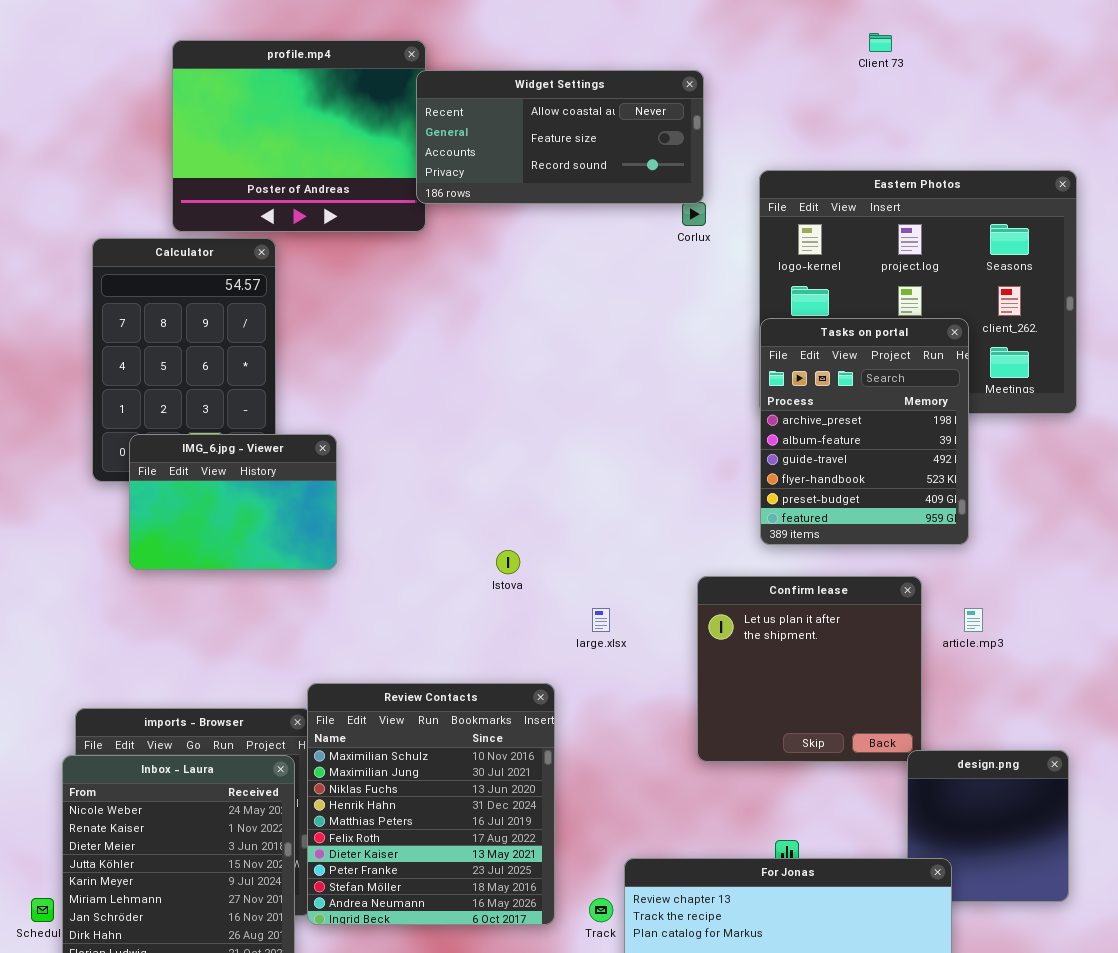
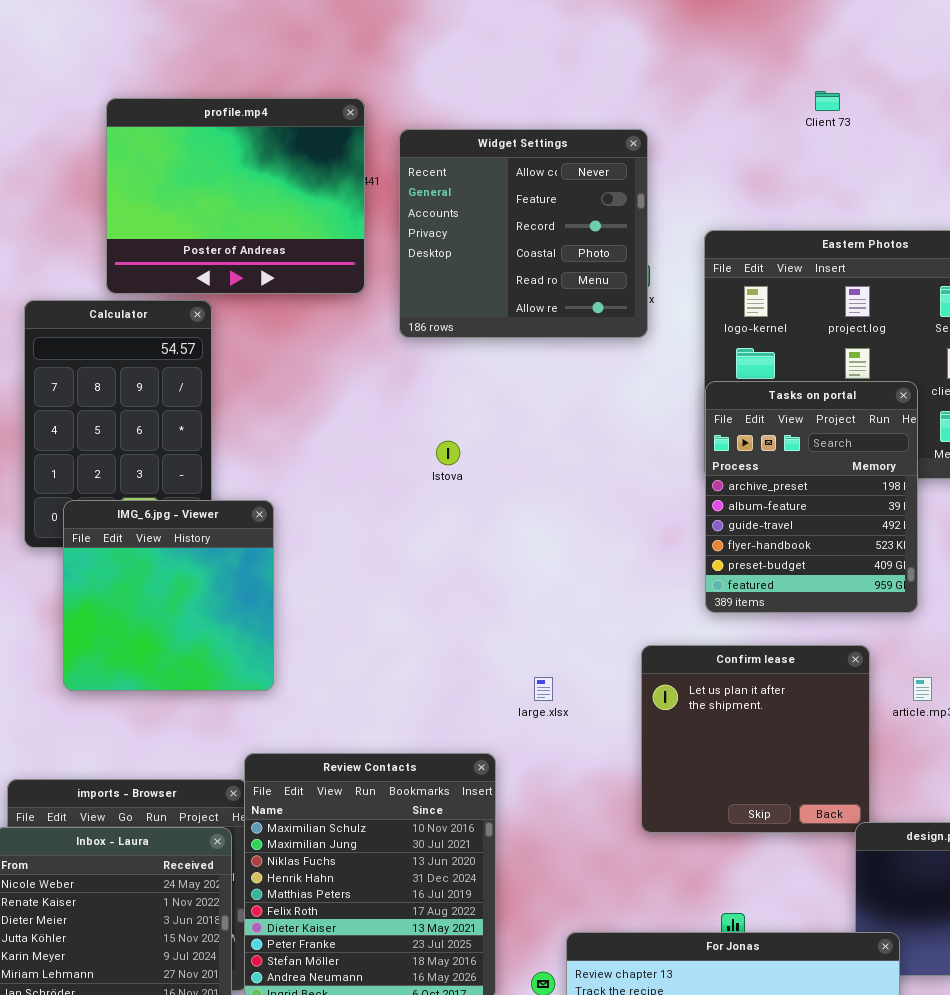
Widget Settings: [416,70,704,204] -> [399,129,648,338], resized
IMG_6.jpg - Viewer: [129,434,337,570] -> [63,500,274,691], resized
Istova: [496,550,520,574] -> [436,441,460,465], moved

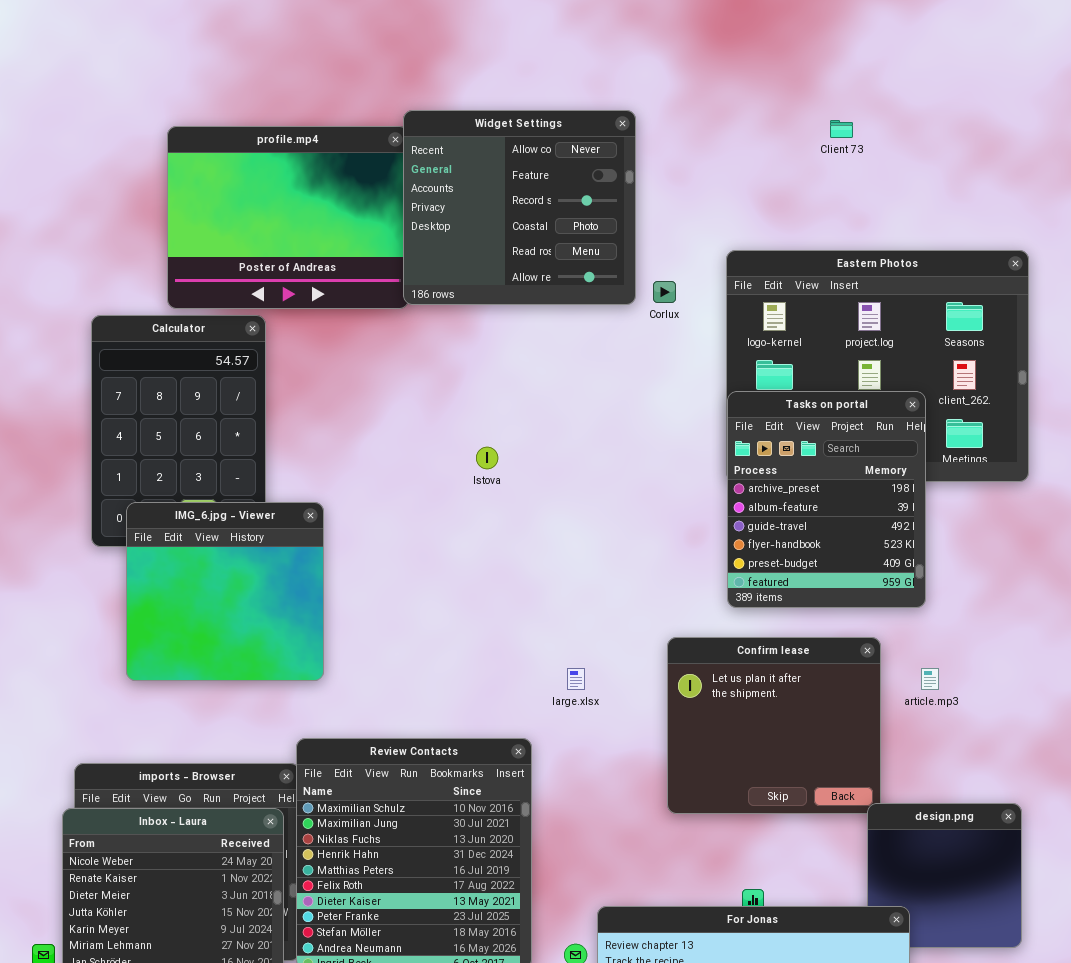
Widget Settings: [399,129,648,338] -> [403,110,636,305], moved

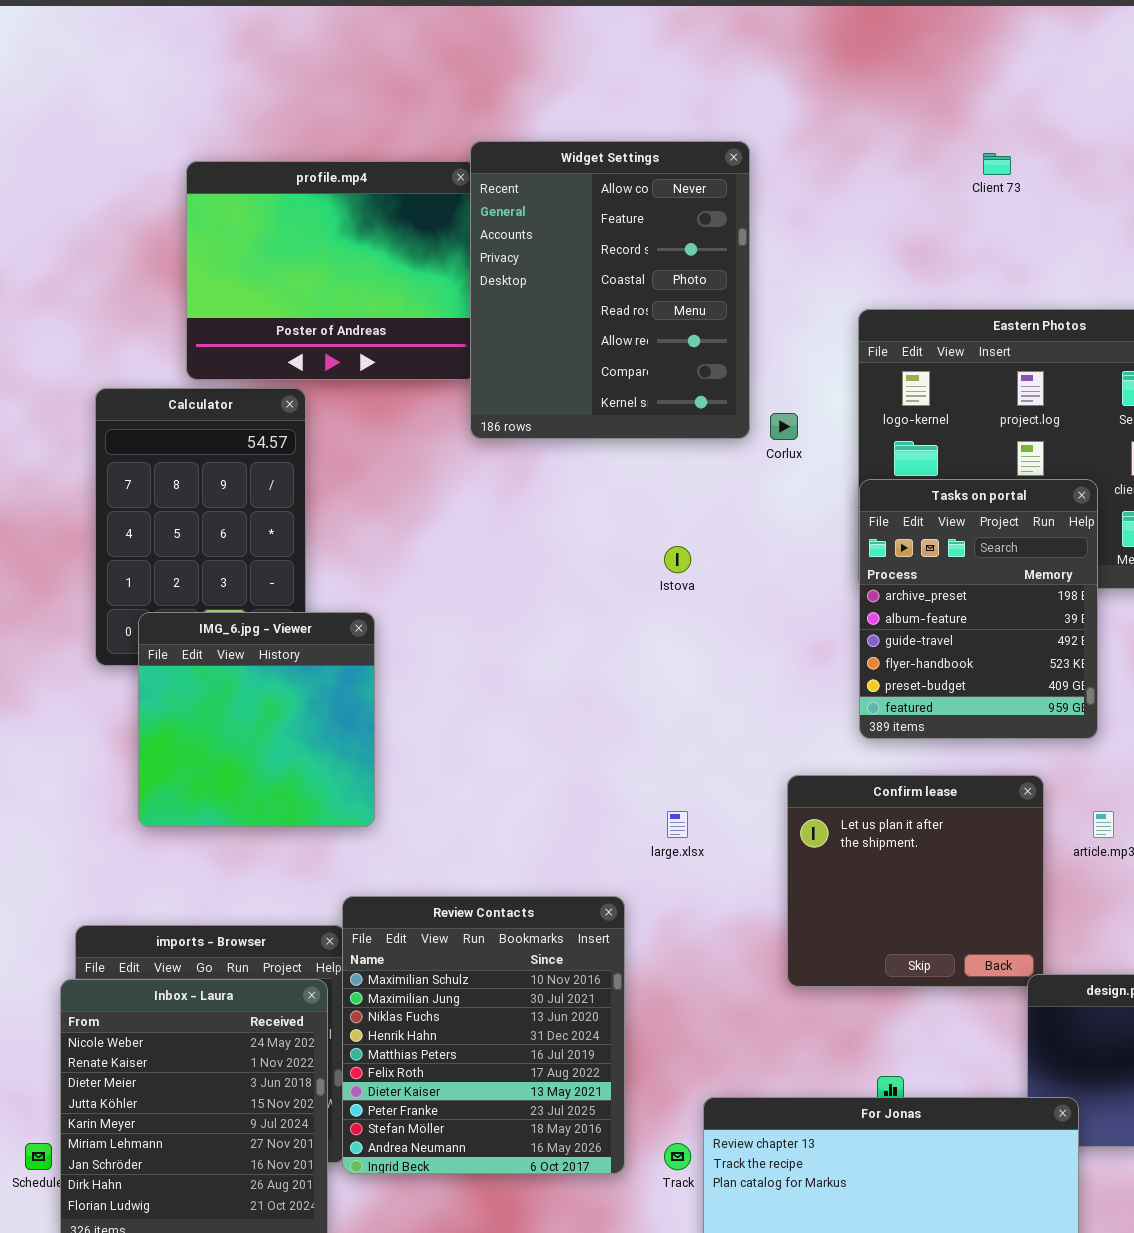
Widget Settings: [403,110,636,305] -> [470,141,750,439], resized
Corlux: [653,281,676,303] -> [770,413,798,440], moved
Istova: [476,447,498,469] -> [664,546,691,573], moved

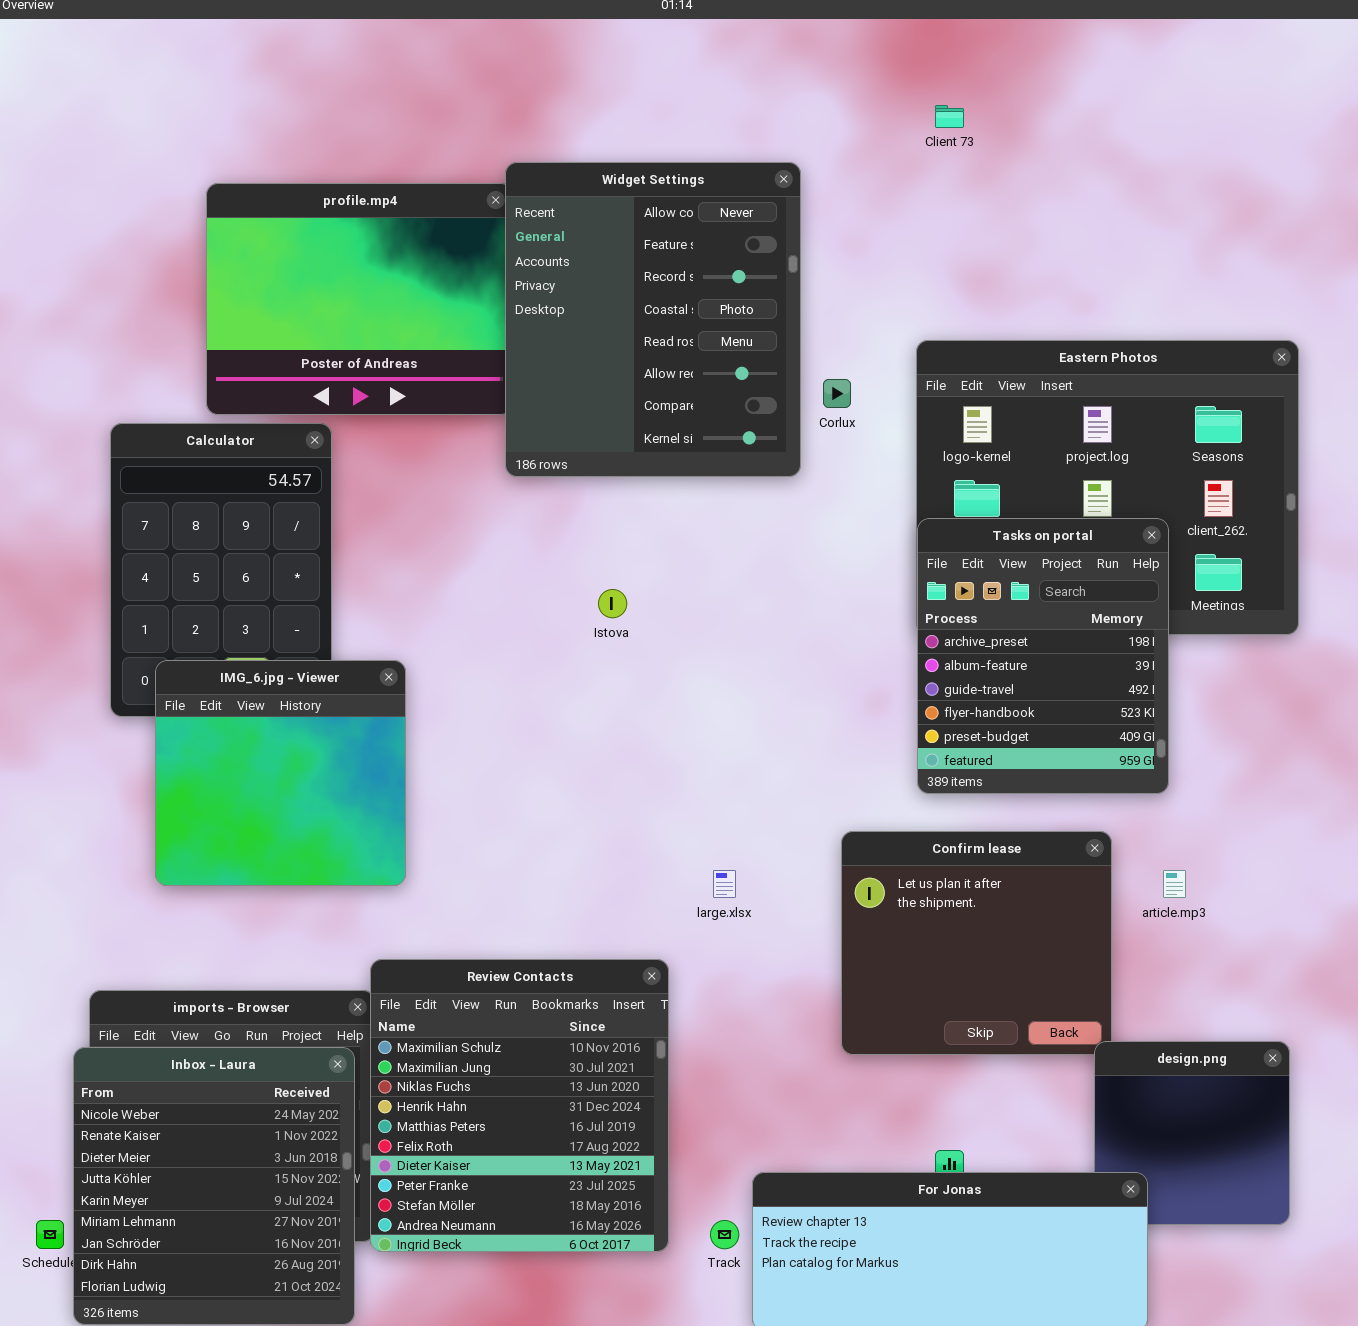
Client 73: [983,153,1011,175] -> [935,105,964,128], moved
Corlux: [770,413,798,440] -> [823,379,851,408], moved
Istova: [664,546,691,573] -> [598,589,627,618], moved

